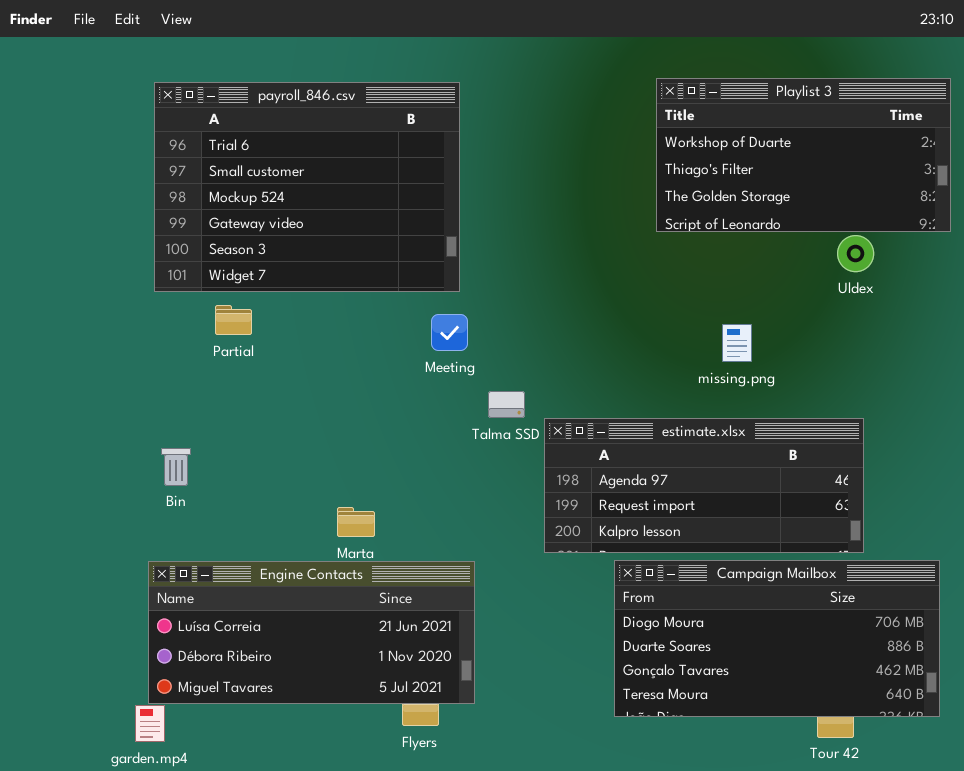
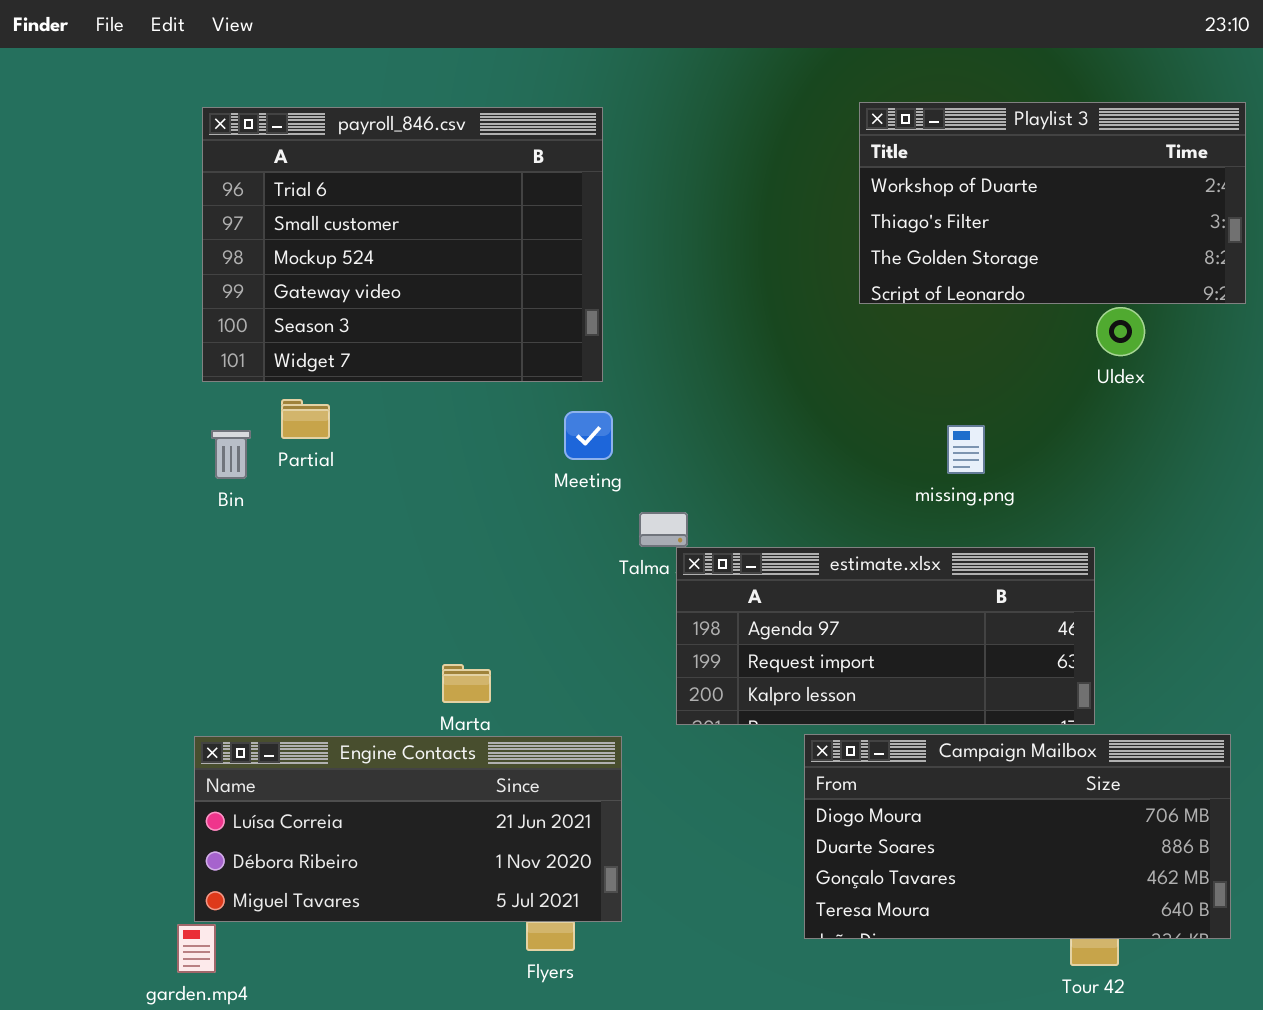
estimate.xlsx: [544,418,864,553] -> [676,547,1095,725], moved
Bin: [161,448,191,486] -> [211,430,251,479], moved

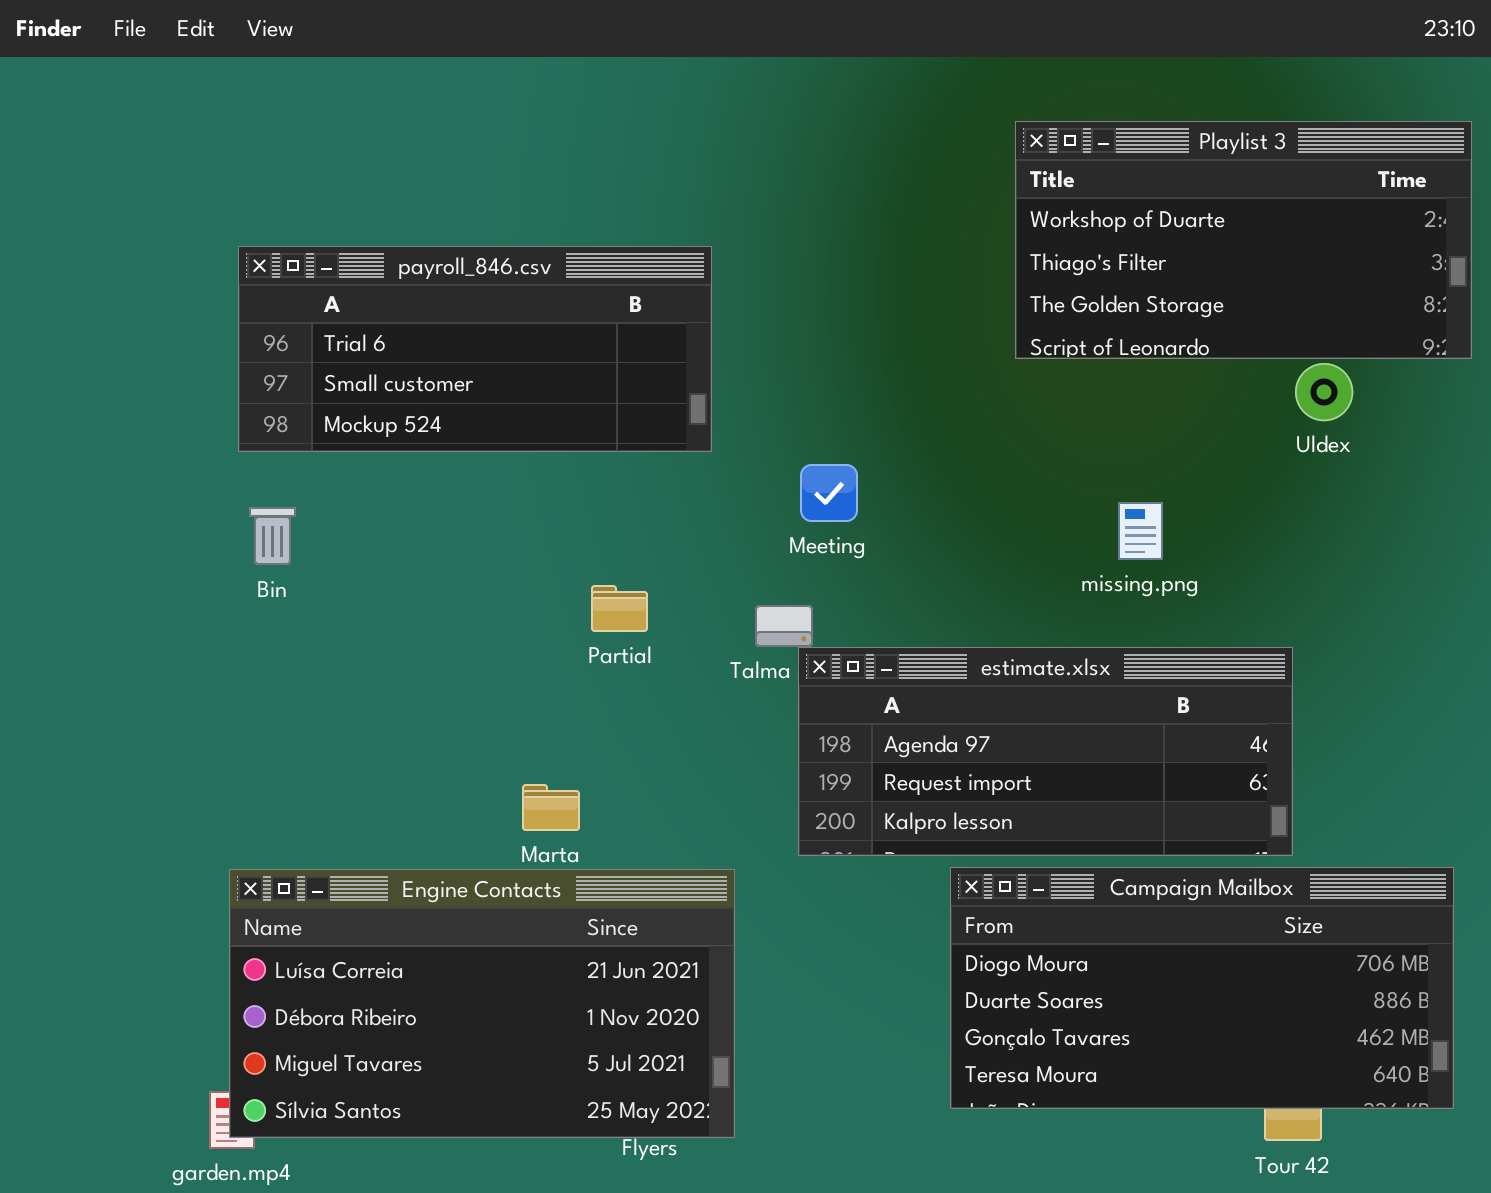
payroll_846.csv: [202,107,603,382] -> [238,246,712,452], resized
Partial: [281,399,330,439] -> [591,585,648,632], moved
Meeting: [564,411,613,460] -> [800,464,858,522], moved
Engine Contacts: [194,736,622,922] -> [229,869,735,1138], resized

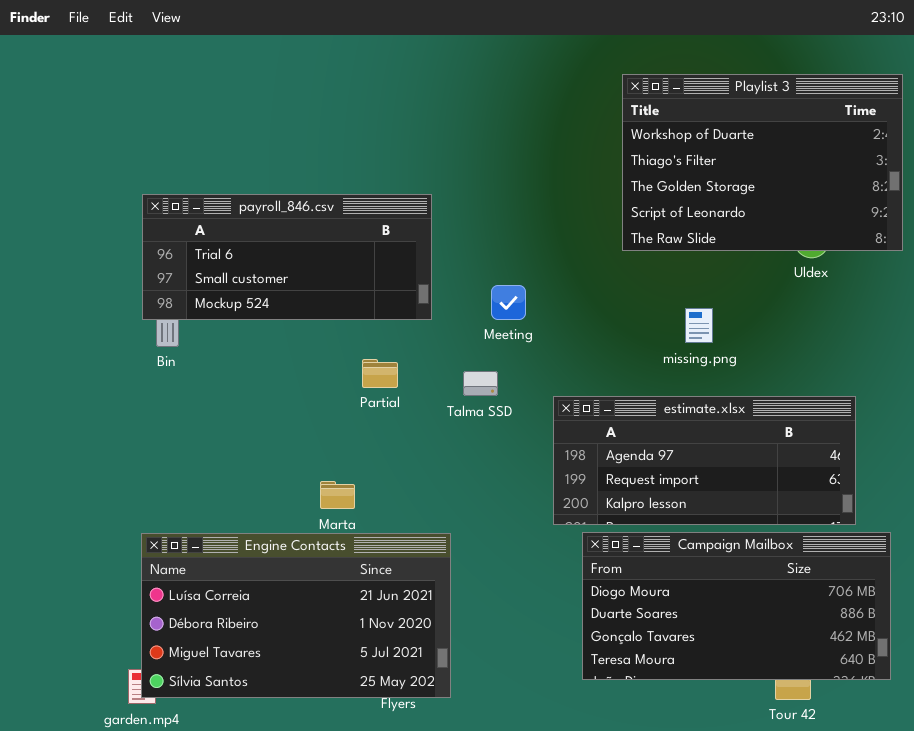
Playlist 3: [1015,121,1472,359] -> [622,74,903,251], resized
payroll_846.csv: [238,246,712,452] -> [142,194,432,320], moved
estimate.xlsx: [798,647,1293,856] -> [553,396,856,525], moved

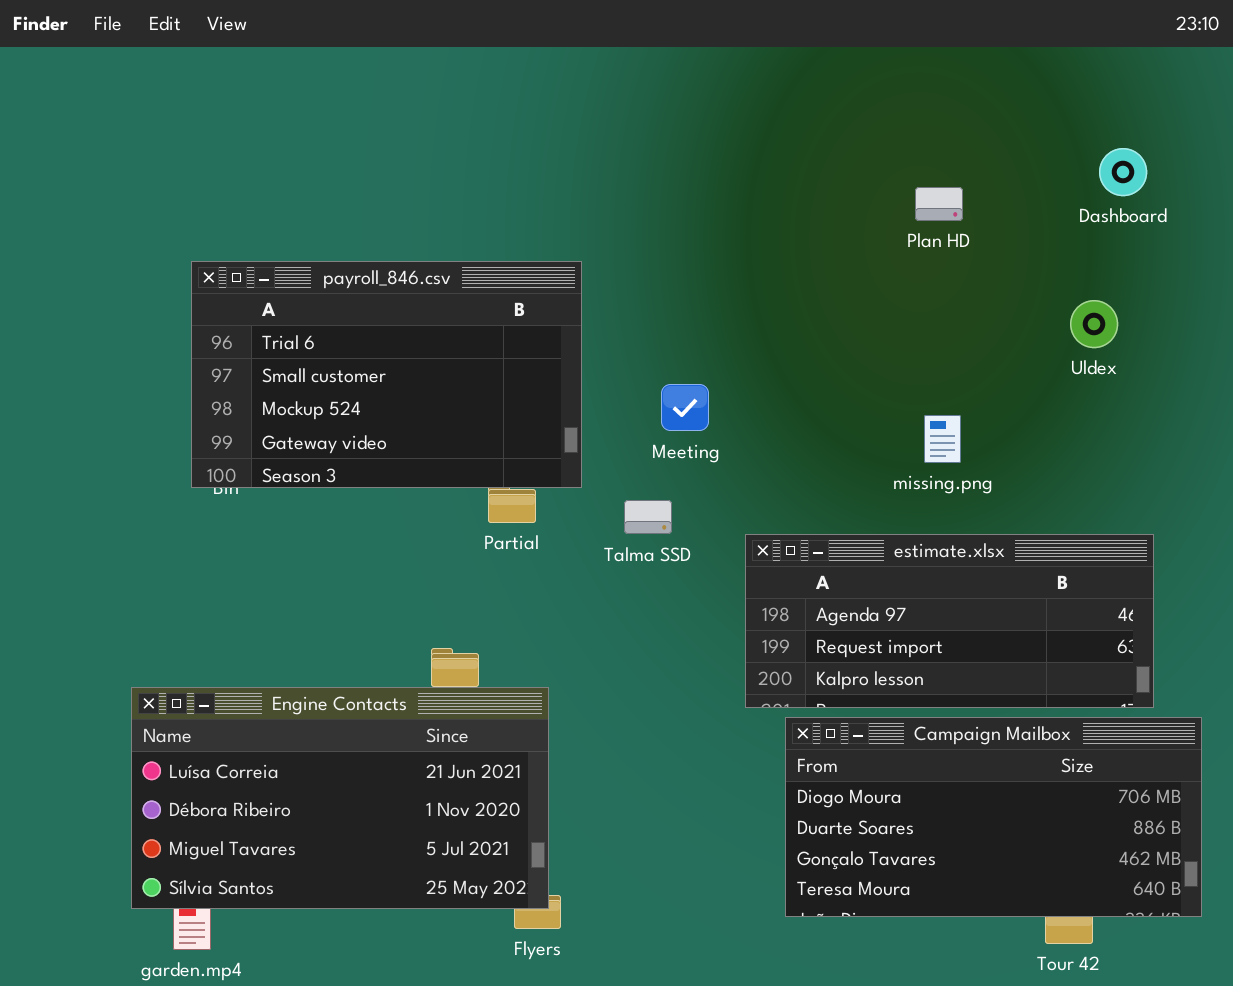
Playlist 3: [622,74,903,251] -> none, closed
payroll_846.csv: [142,194,432,320] -> [191,261,582,488], resized
Engine Contacts: [141,533,451,698] -> [131,687,549,909], moved

